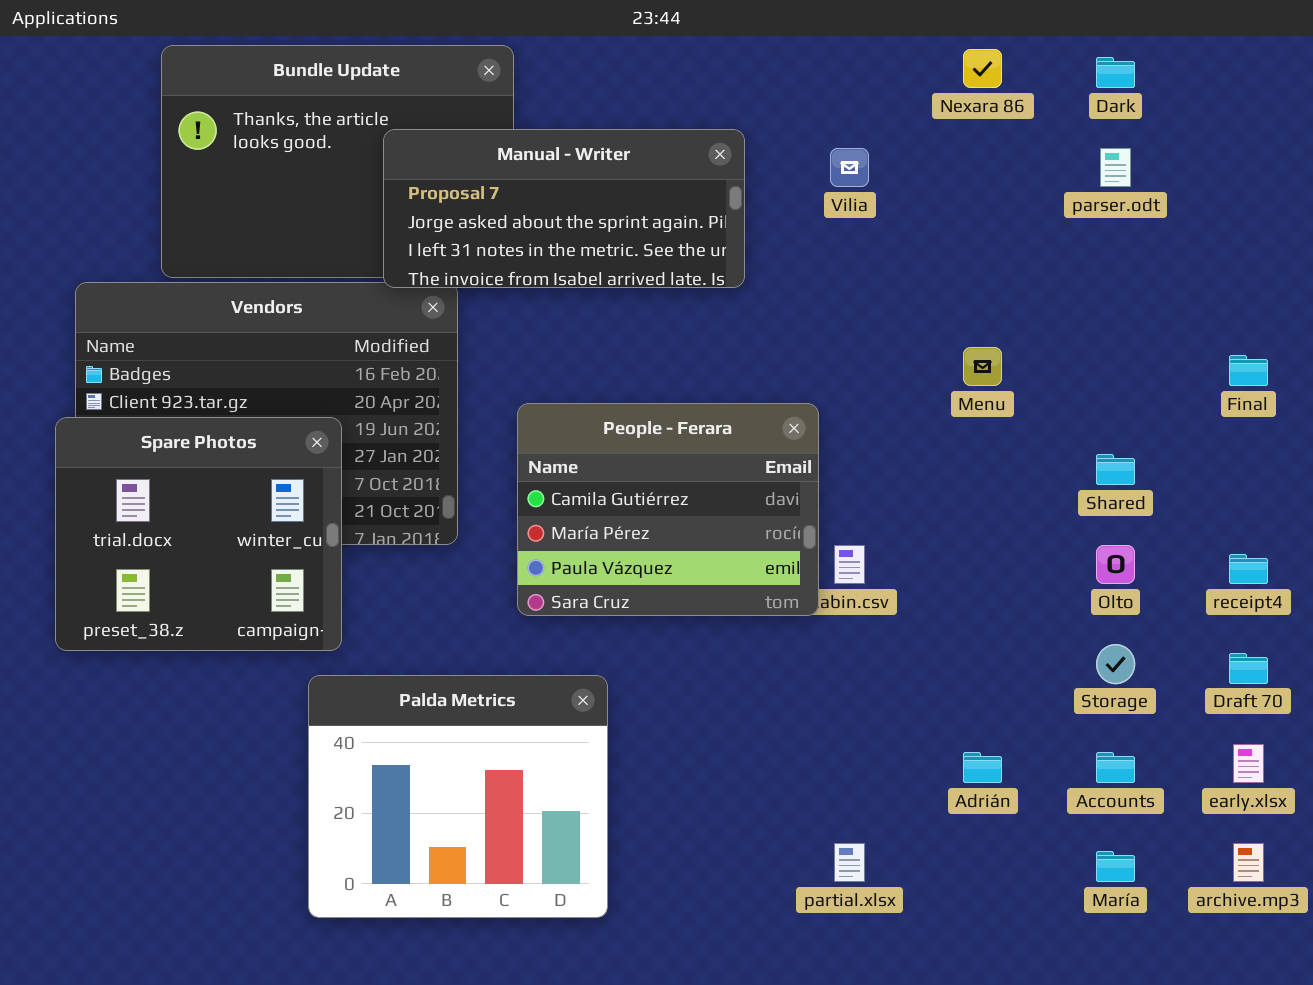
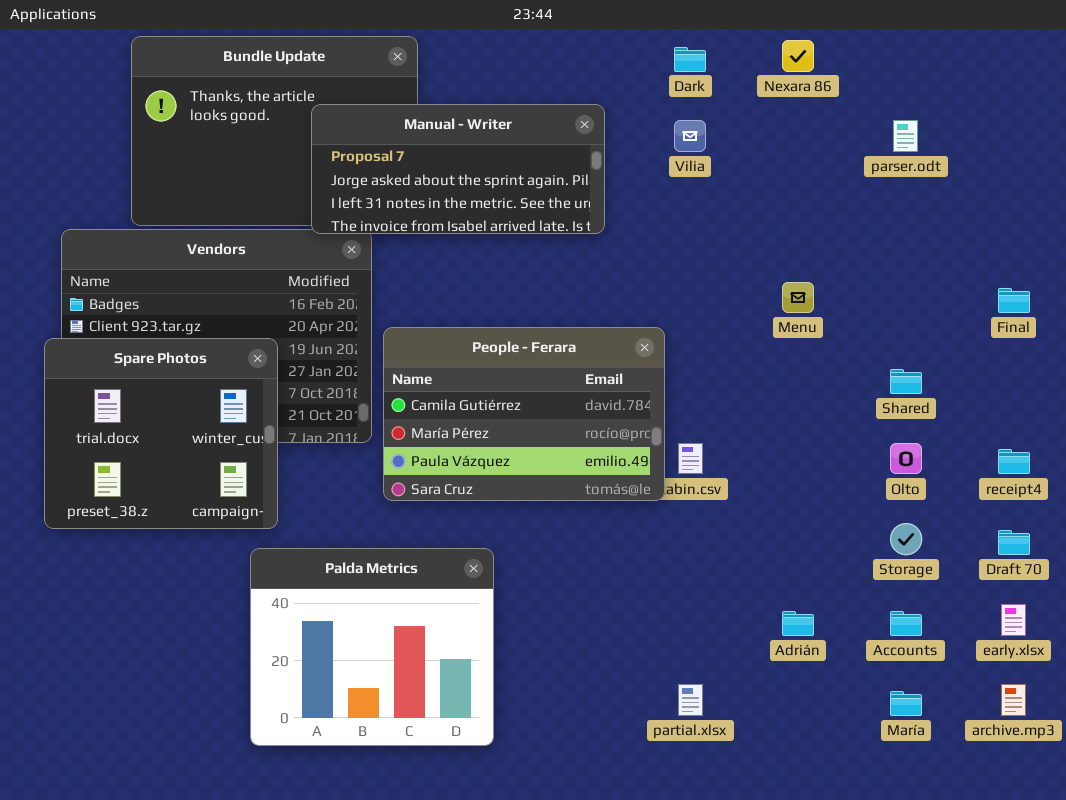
Dark: [1096,57,1135,88] -> [674,47,706,72], moved
People - Ferara: [517,403,819,616] -> [383,327,665,501], resized

